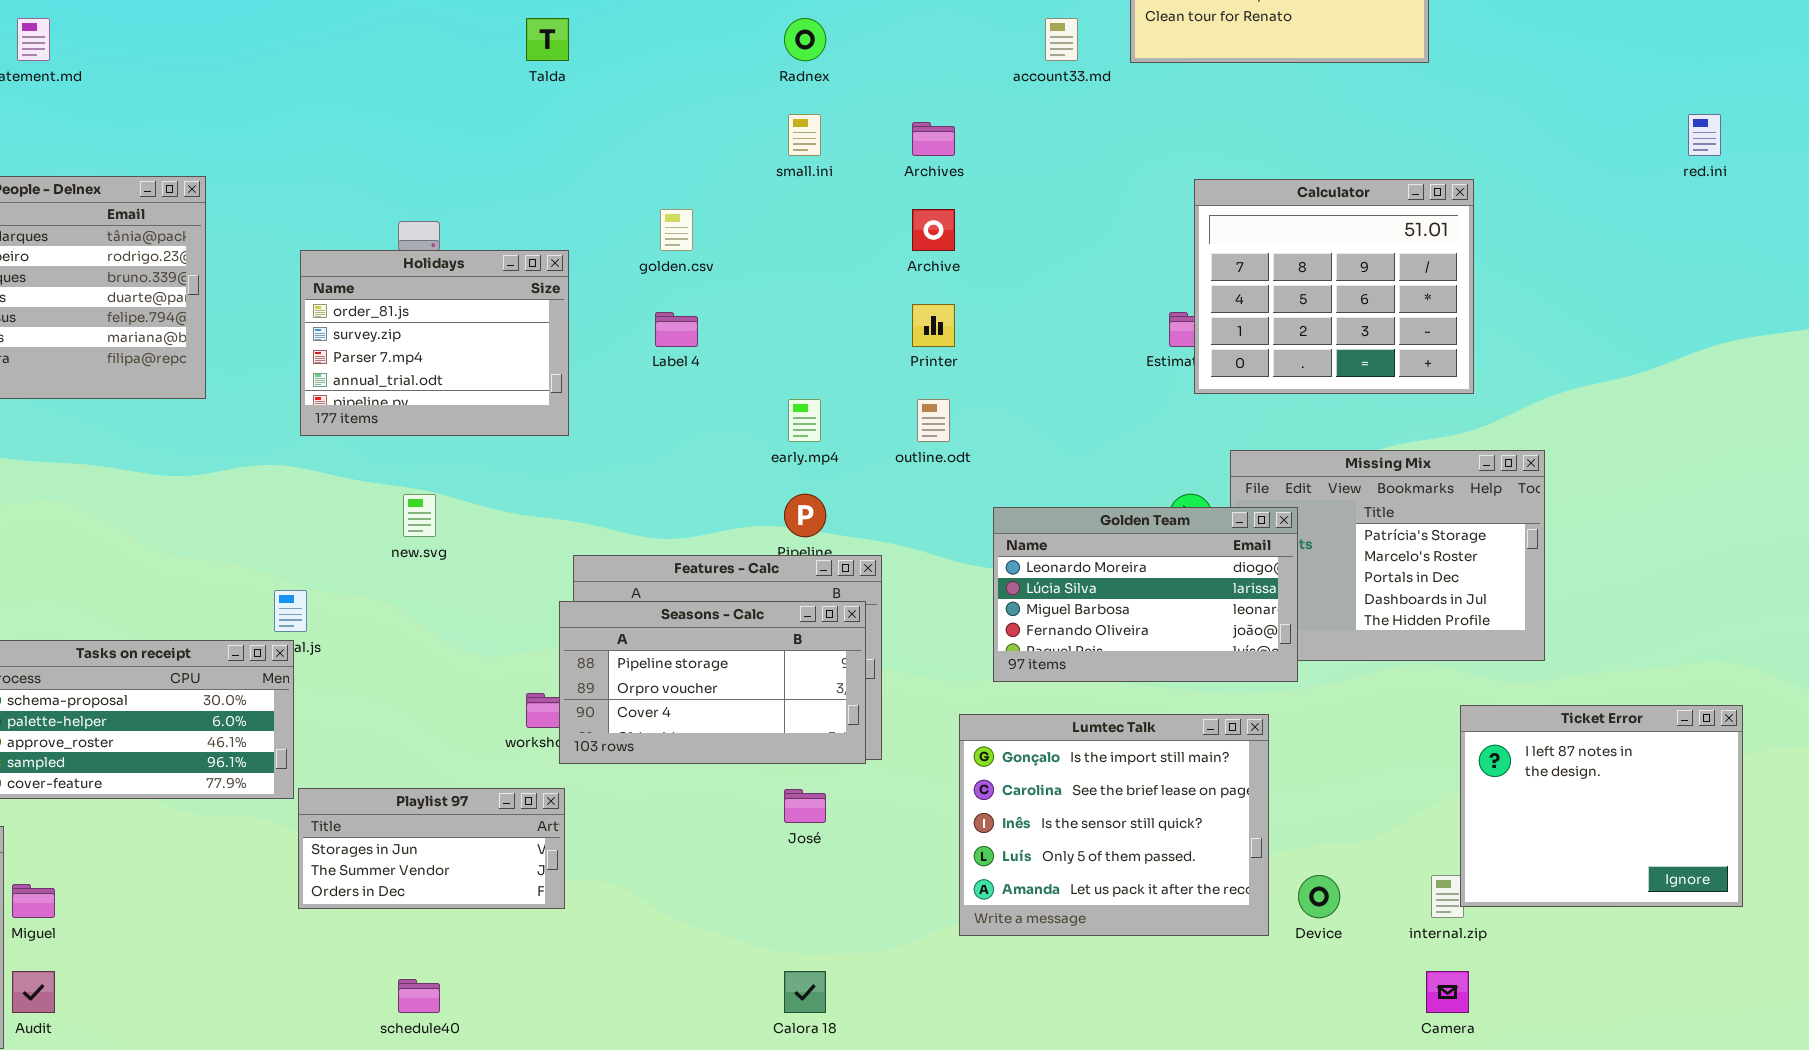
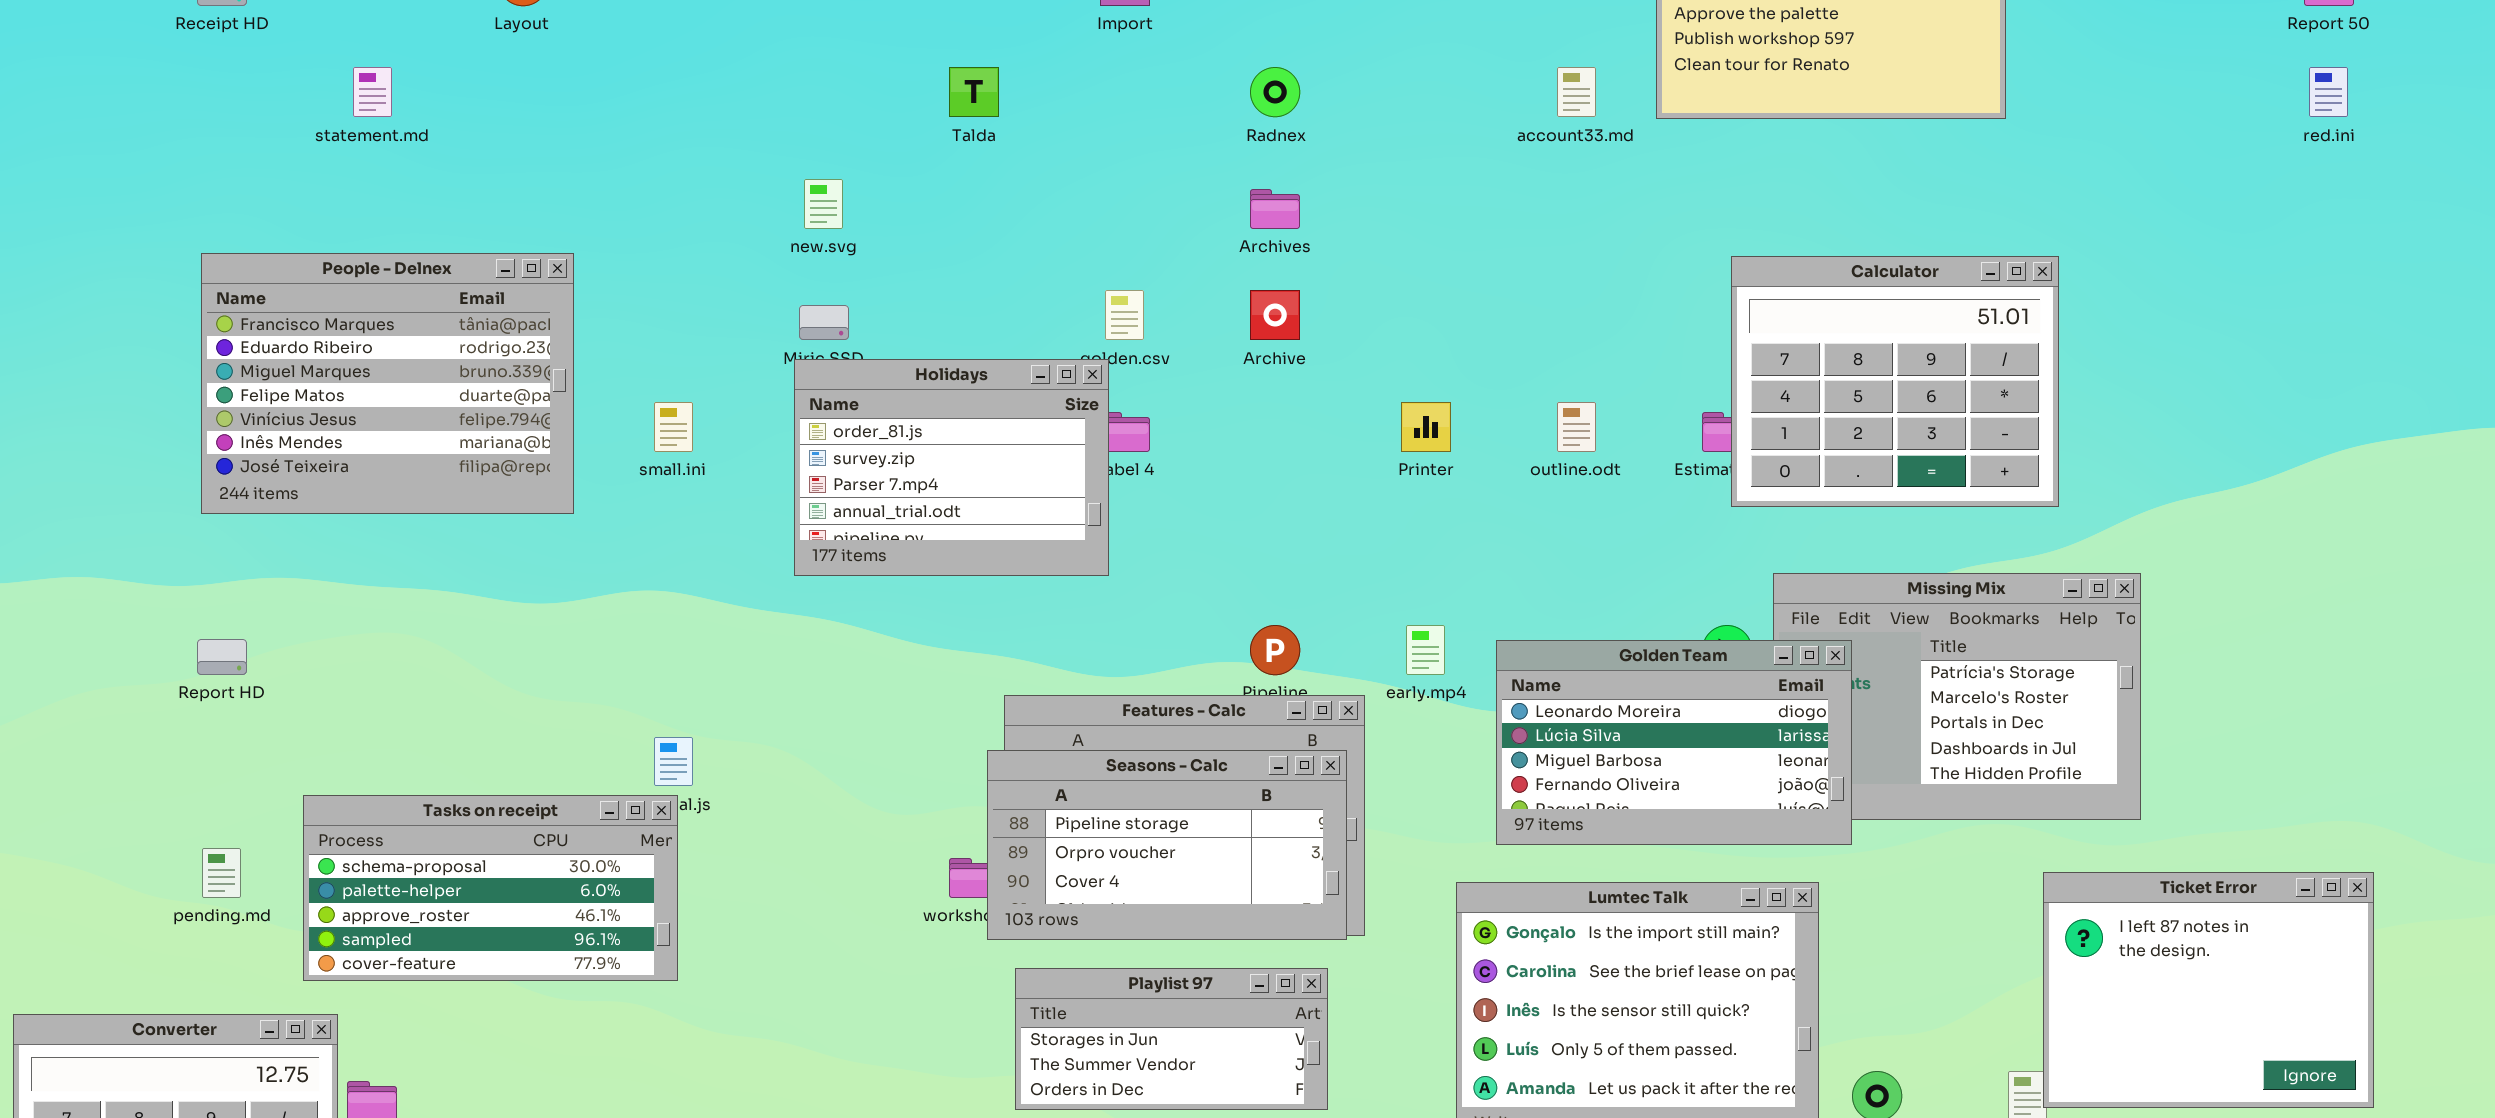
small.ini: [788,114,821,156] -> [654,402,693,452], moved
red.ini: [1688,114,1721,156] -> [2309,67,2348,117], moved
Archives: [912,122,955,156] -> [1250,189,1300,229], moved
Archive: [912,209,955,251] -> [1250,290,1300,340], moved
Holidays: [300,250,569,436] -> [794,359,1109,576], moved
early.mp4: [788,399,821,442] -> [1406,625,1445,675], moved
outline.odt: [917,399,950,442] -> [1557,402,1596,452], moved
new.svg: [403,494,436,537] -> [804,179,843,229], moved
Playlist 97: [298,788,565,909] -> [1015,968,1328,1110], moved

